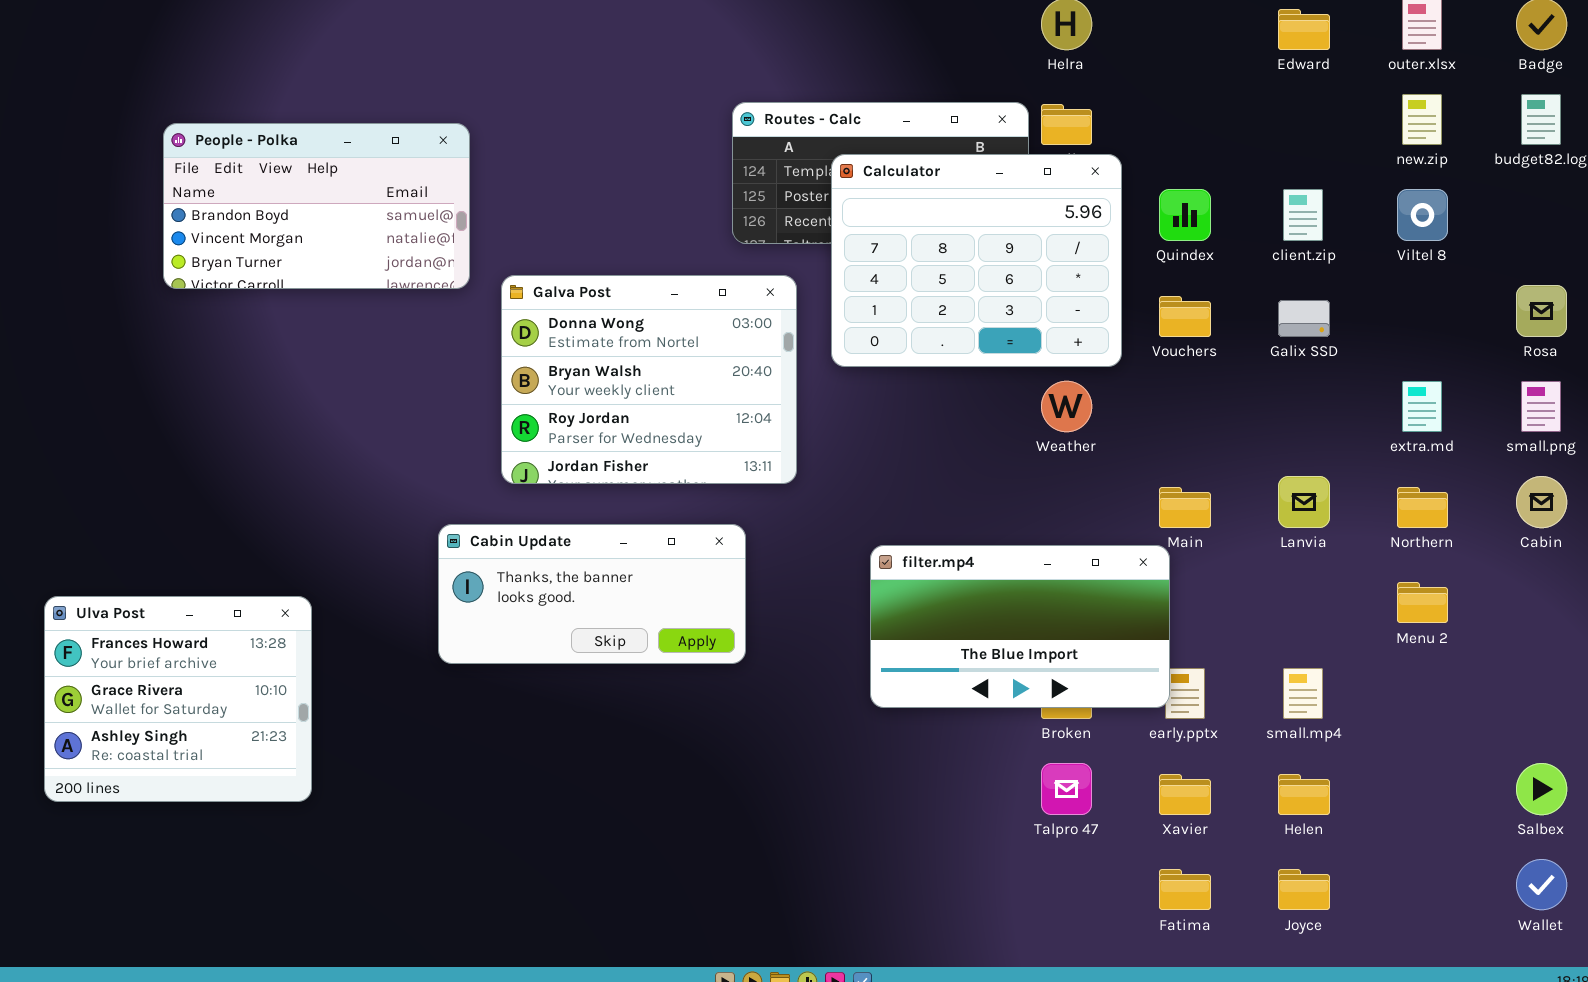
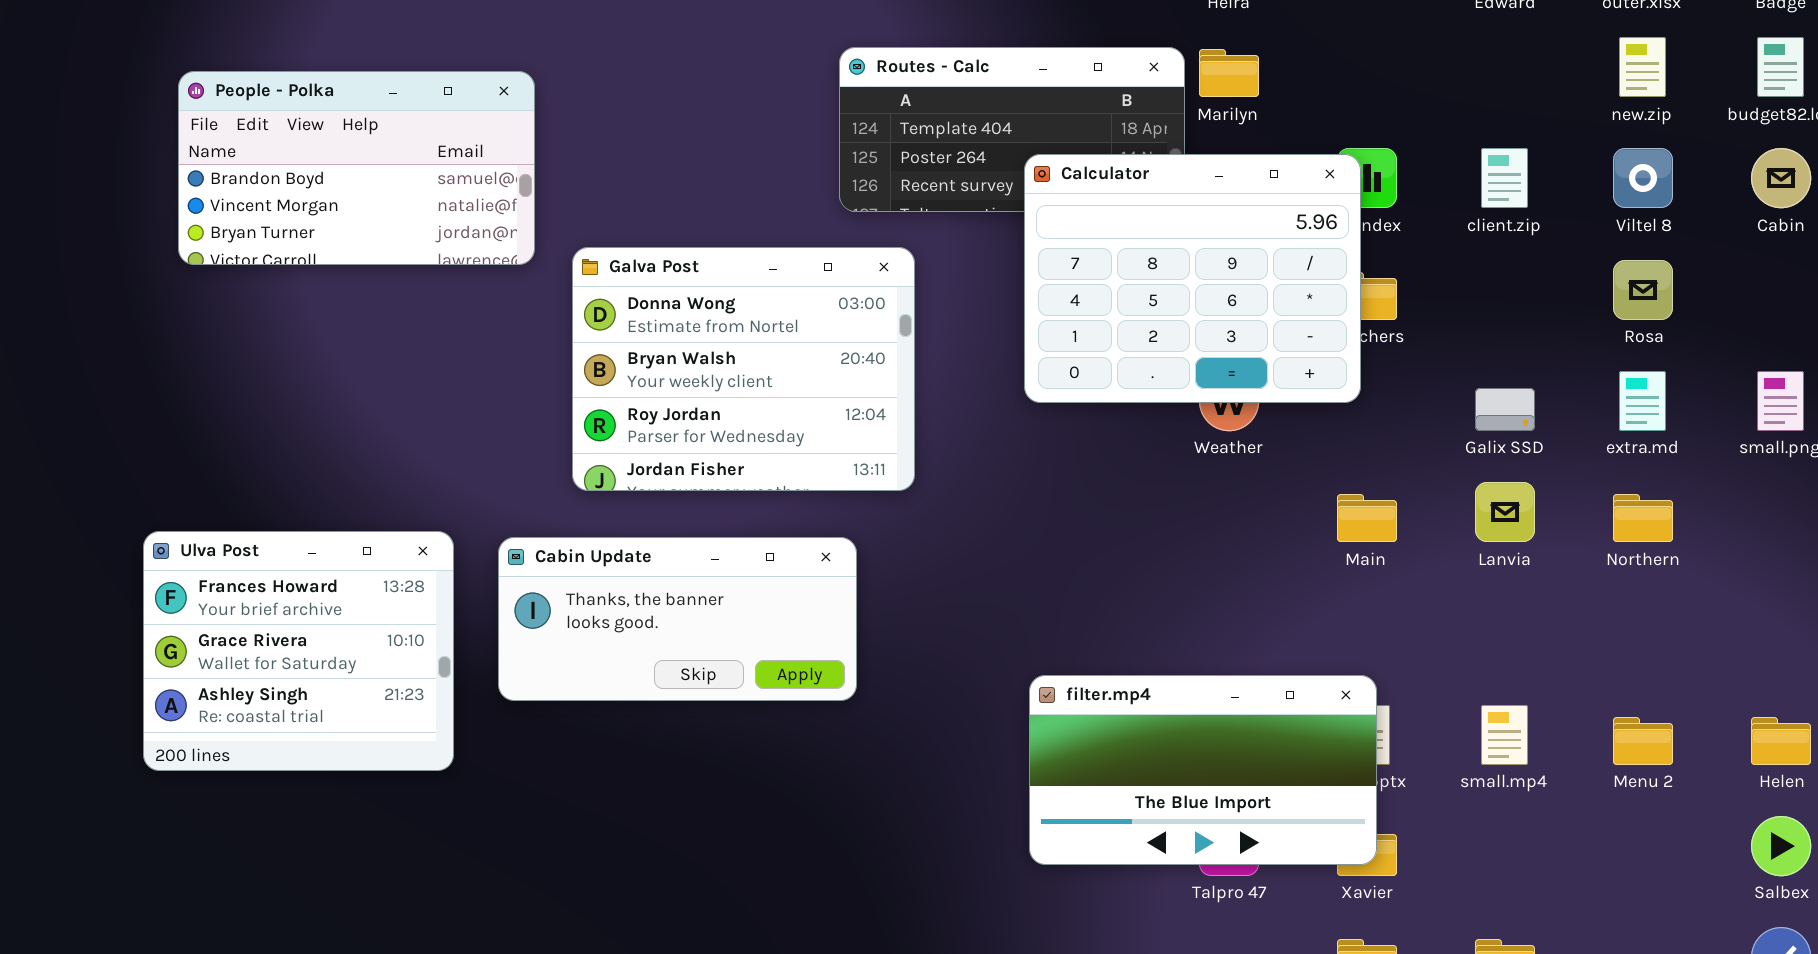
Calculator: [831,154,1122,367] -> [1024,154,1361,403], moved
Rosa: [1516,285,1567,337] -> [1613,260,1673,320], moved
Galix SSD: [1278,300,1330,337] -> [1475,388,1535,431], moved
Cabin: [1516,476,1567,528] -> [1751,148,1811,208], moved
filter.mp4: [870,545,1170,708] -> [1029,675,1377,865], moved
Menu 2: [1397,582,1448,623] -> [1613,717,1673,765], moved
Ulva Post: [44,596,312,802] -> [143,531,454,771], moved
Helen: [1278,774,1330,815] -> [1751,717,1811,765], moved

